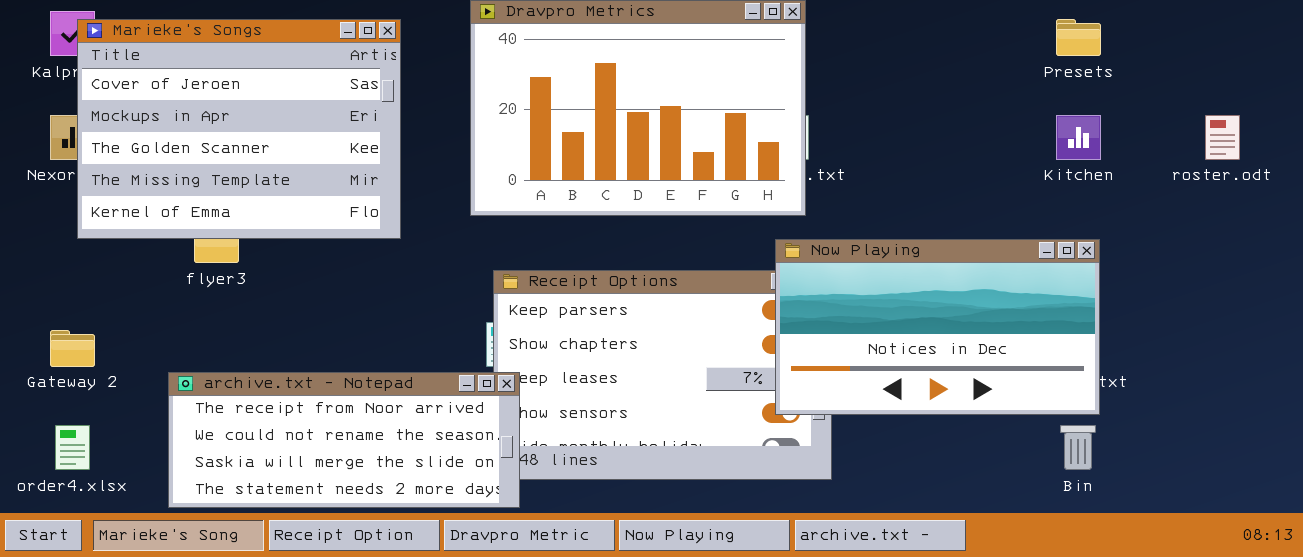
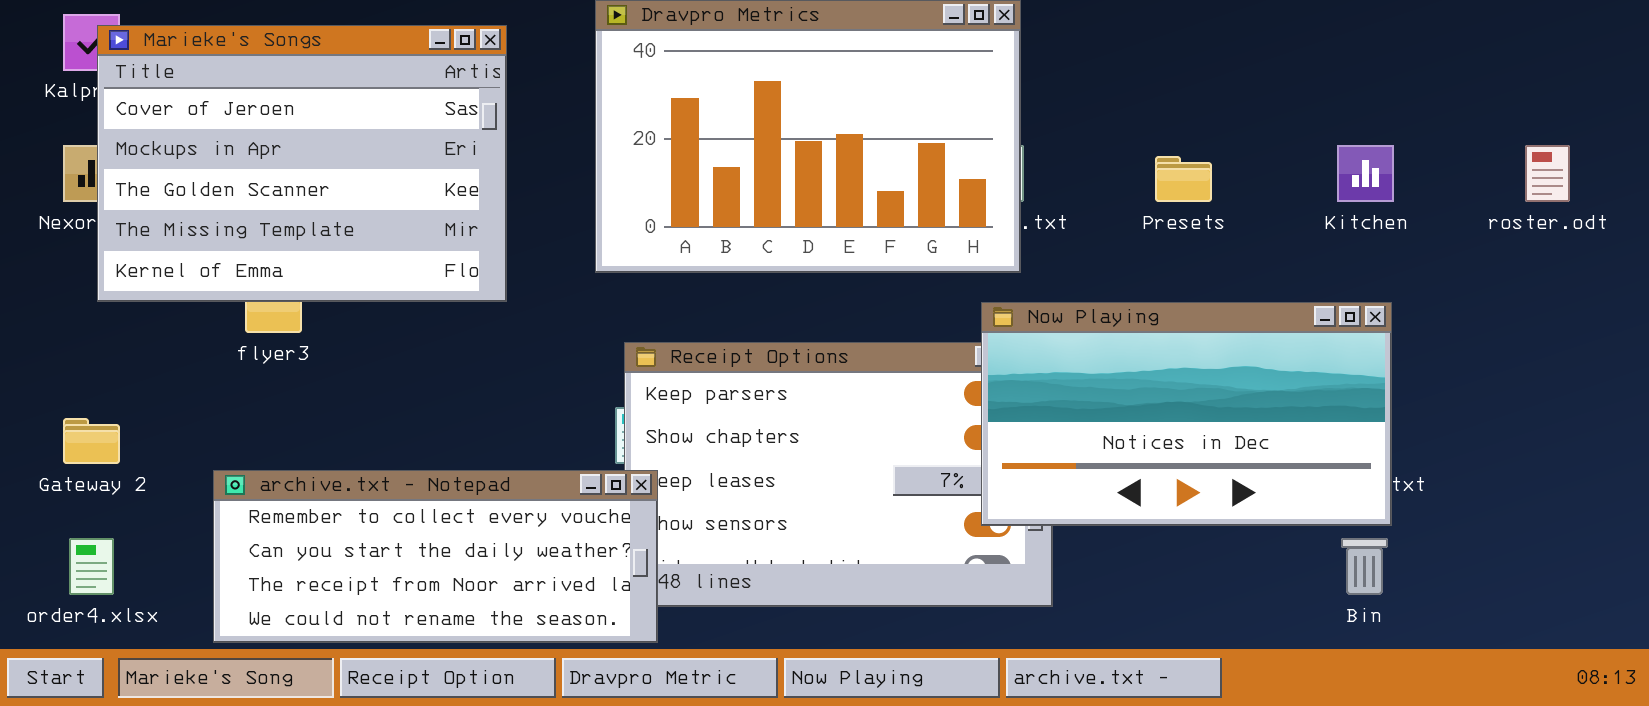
Presets: [1056,19,1101,56] -> [1155,156,1212,202], moved
archive.txt - Notepad: [168,372,520,508] -> [213,470,658,643], scrolled up 2 rows

